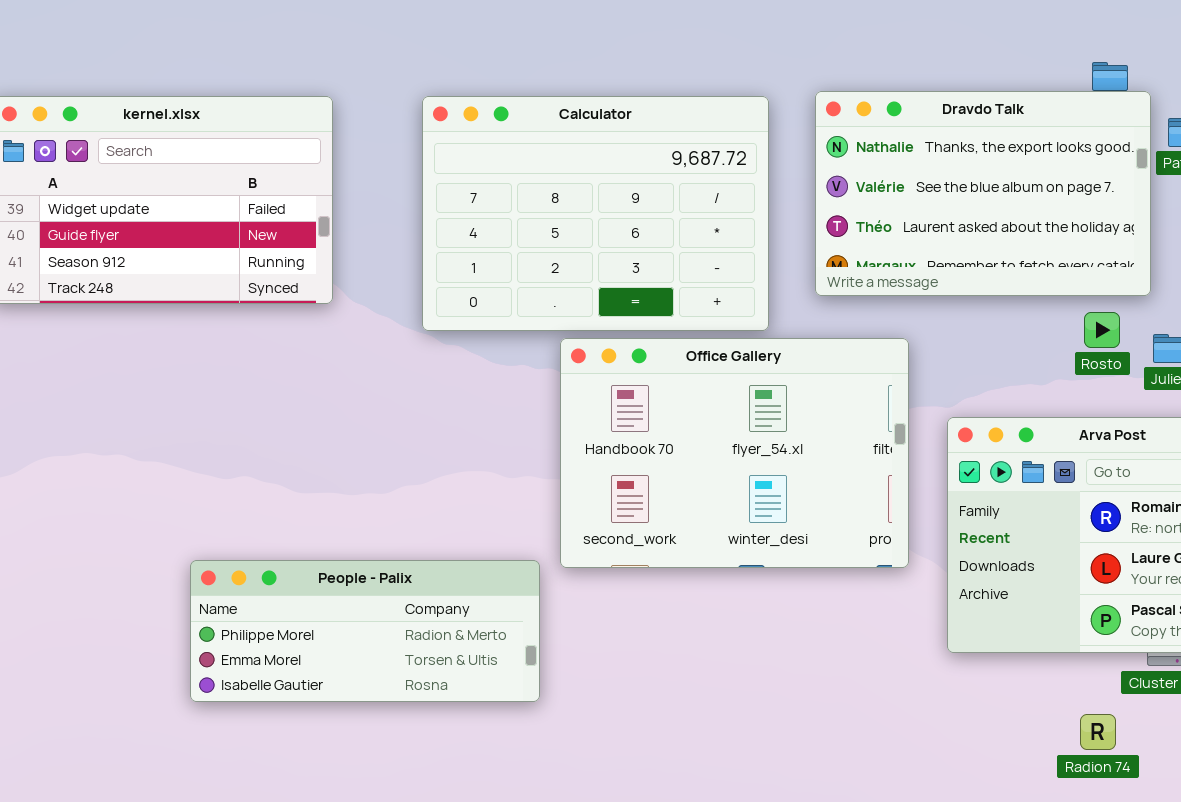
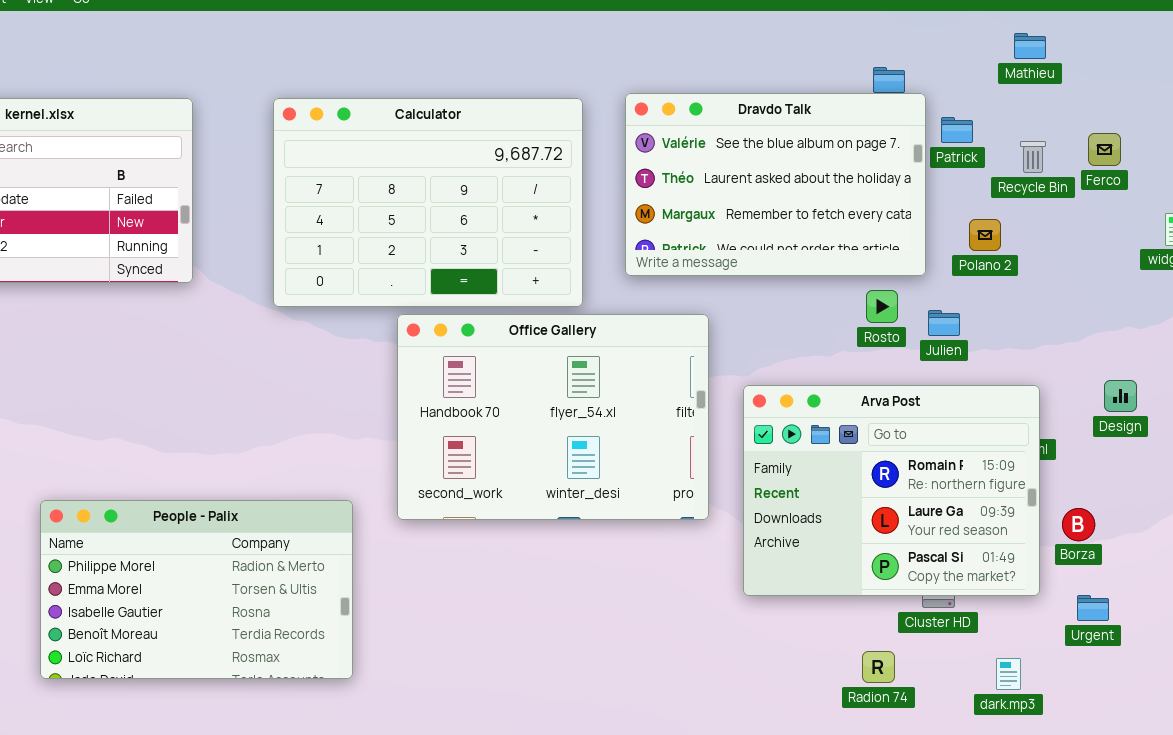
Dravdo Talk: [815,91,1151,296] -> [625,93,926,276], scrolled down 1 row
People - Palix: [190,560,540,702] -> [40,500,353,679], moved, resized

